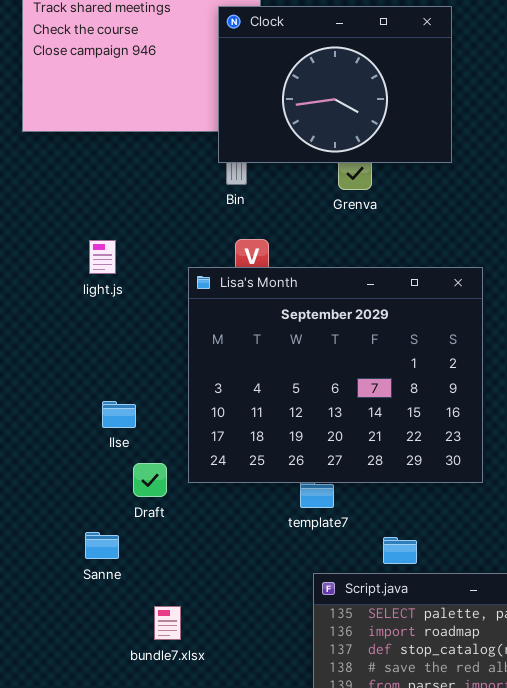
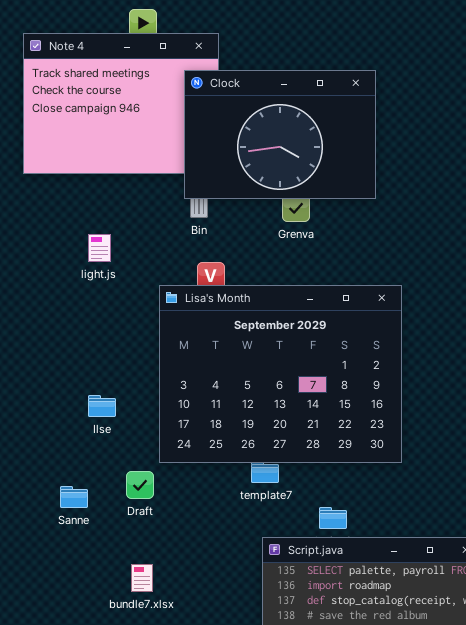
light.js: [89,240,116,274] -> [88,234,111,262], moved
Draft: [133,463,167,497] -> [126,471,154,499], moved
Sanne: [85,532,119,559] -> [60,486,88,508], moved

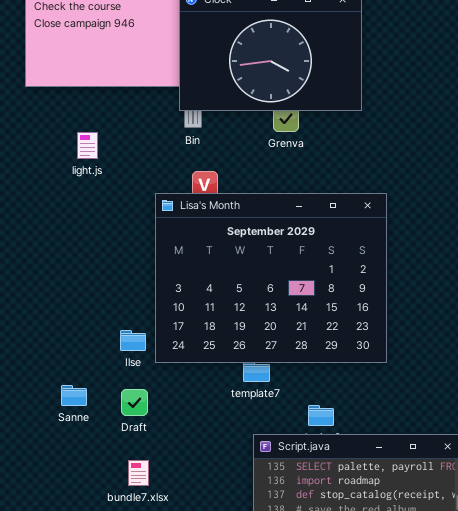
light.js: [88,234,111,262] -> [77,132,98,159], moved
Ilse: [88,395,116,417] -> [120,330,146,351], moved
Draft: [126,471,154,499] -> [121,389,148,416], moved

